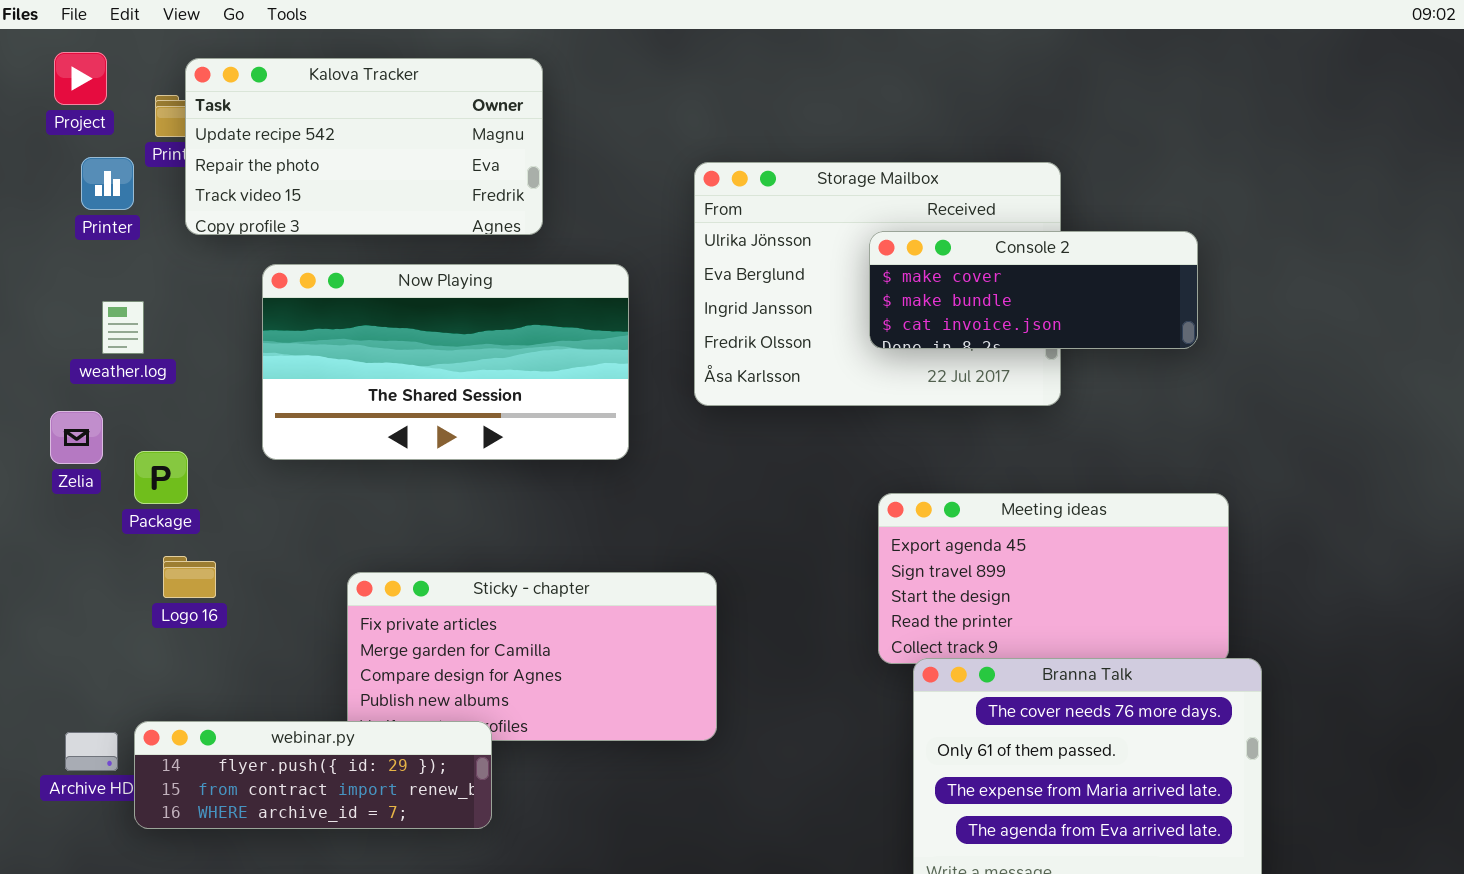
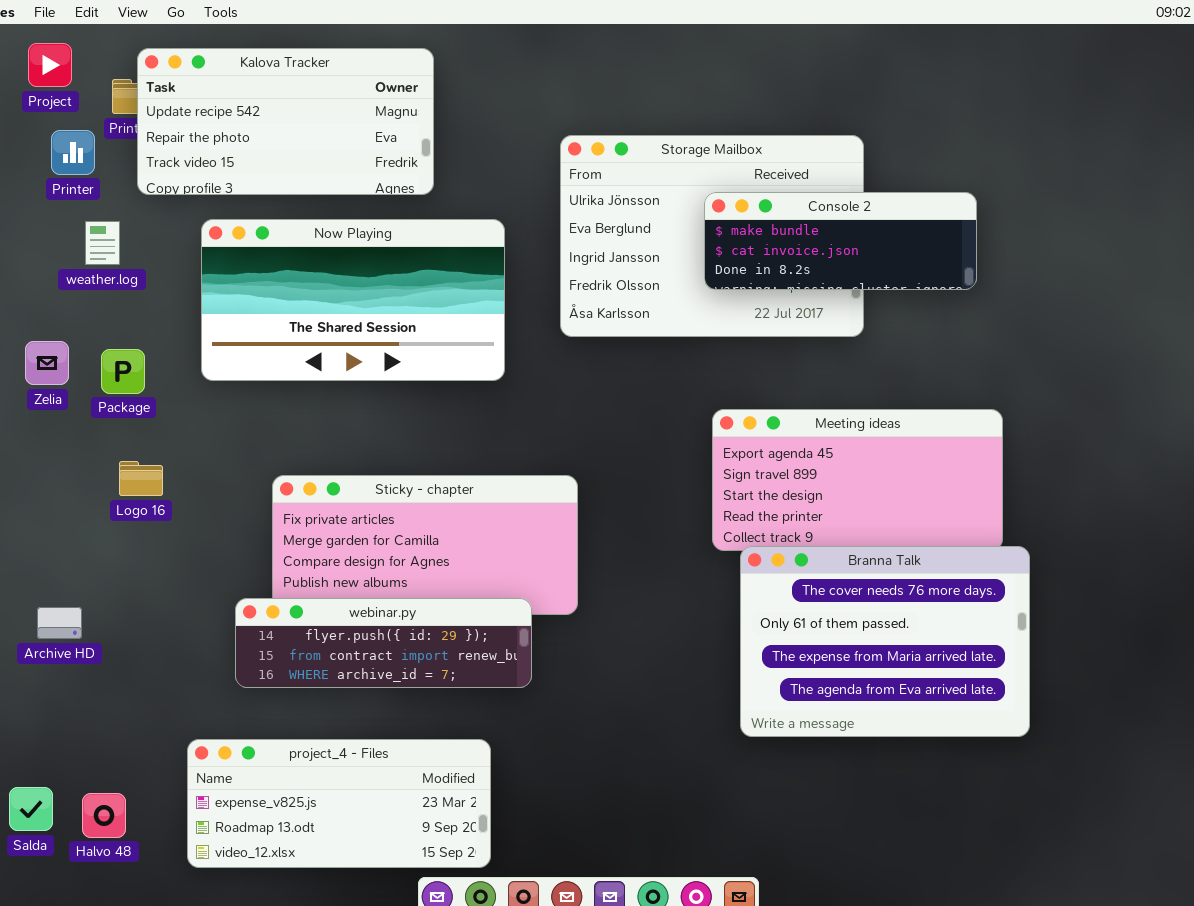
Console 2: [869,231,1198,349] -> [704,192,977,290], scrolled down 1 row
weather.log: [102,301,144,354] -> [85,221,120,265], moved
Package: [134,451,188,504] -> [101,349,145,394], moved
webinar.py: [134,721,492,829] -> [235,598,532,688], moved

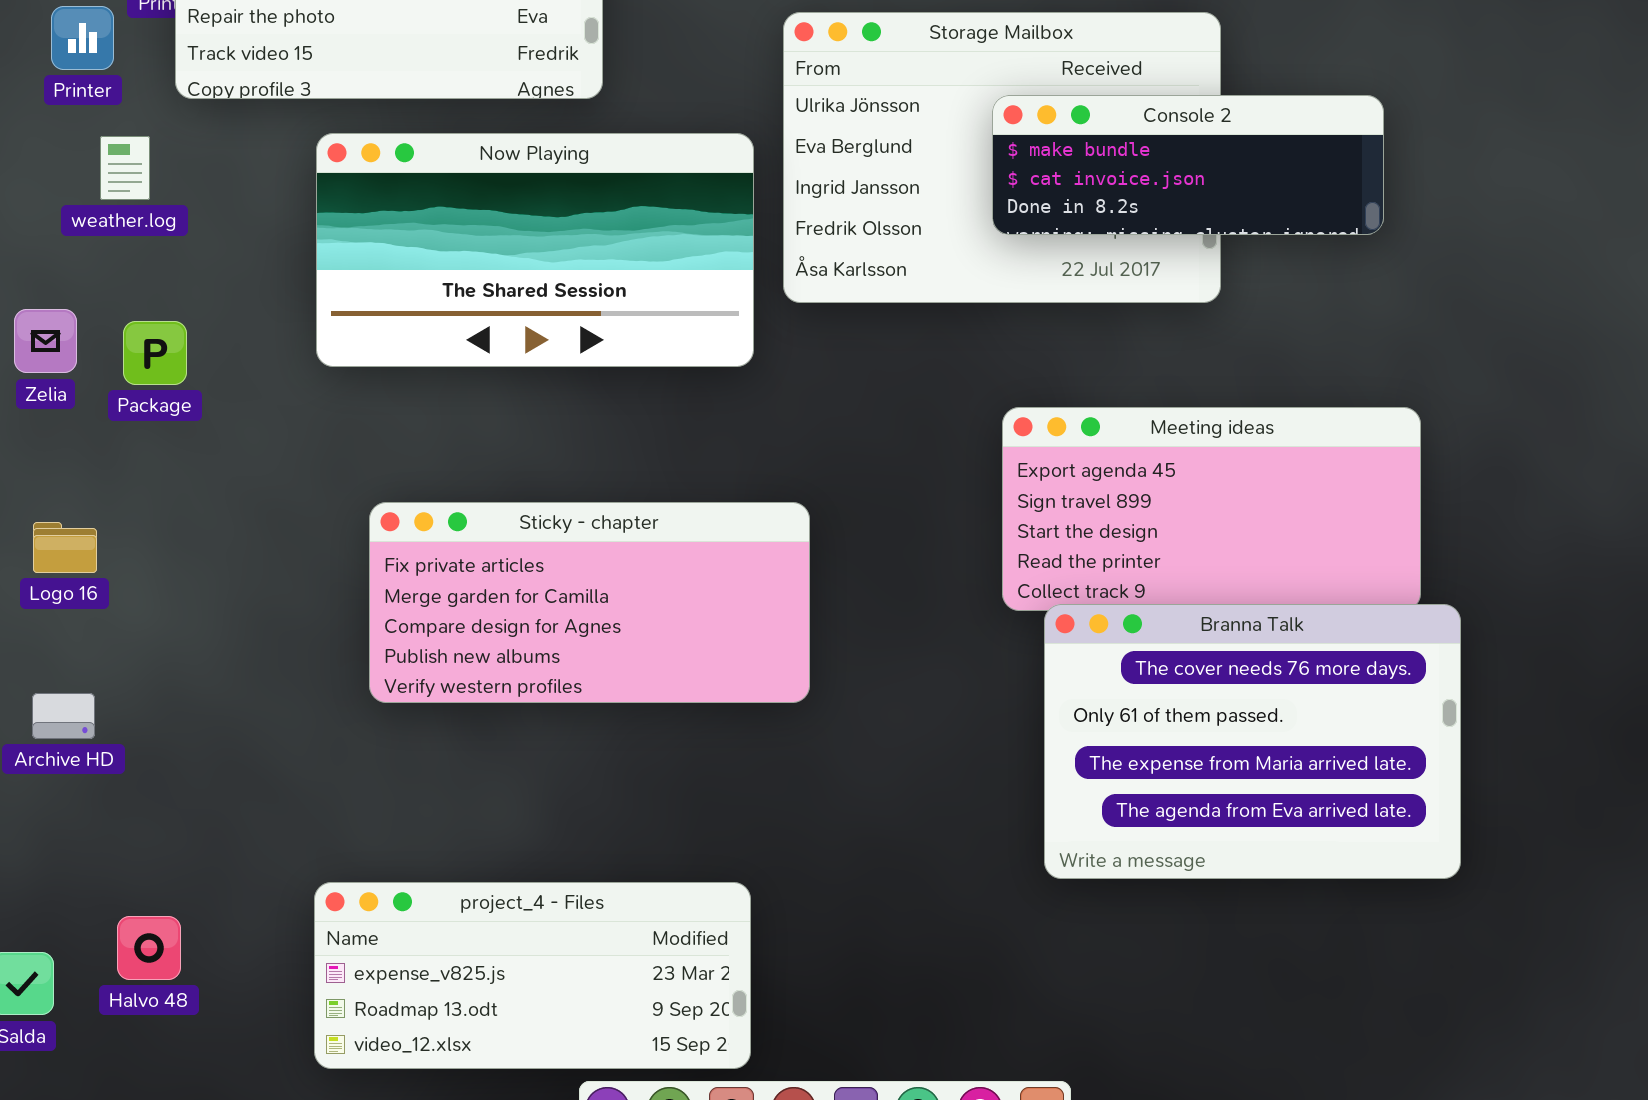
Now Playing: [201,219,505,381] -> [316,133,754,367], moved
Logo 16: [119,461,163,496] -> [33,522,97,573], moved
webinar.py: [235,598,532,688] -> none, closed
project_4 - Files: [187,739,491,868] -> [314,882,751,1069], moved
Halvo 48: [82,793,126,838] -> [117,916,181,980], moved

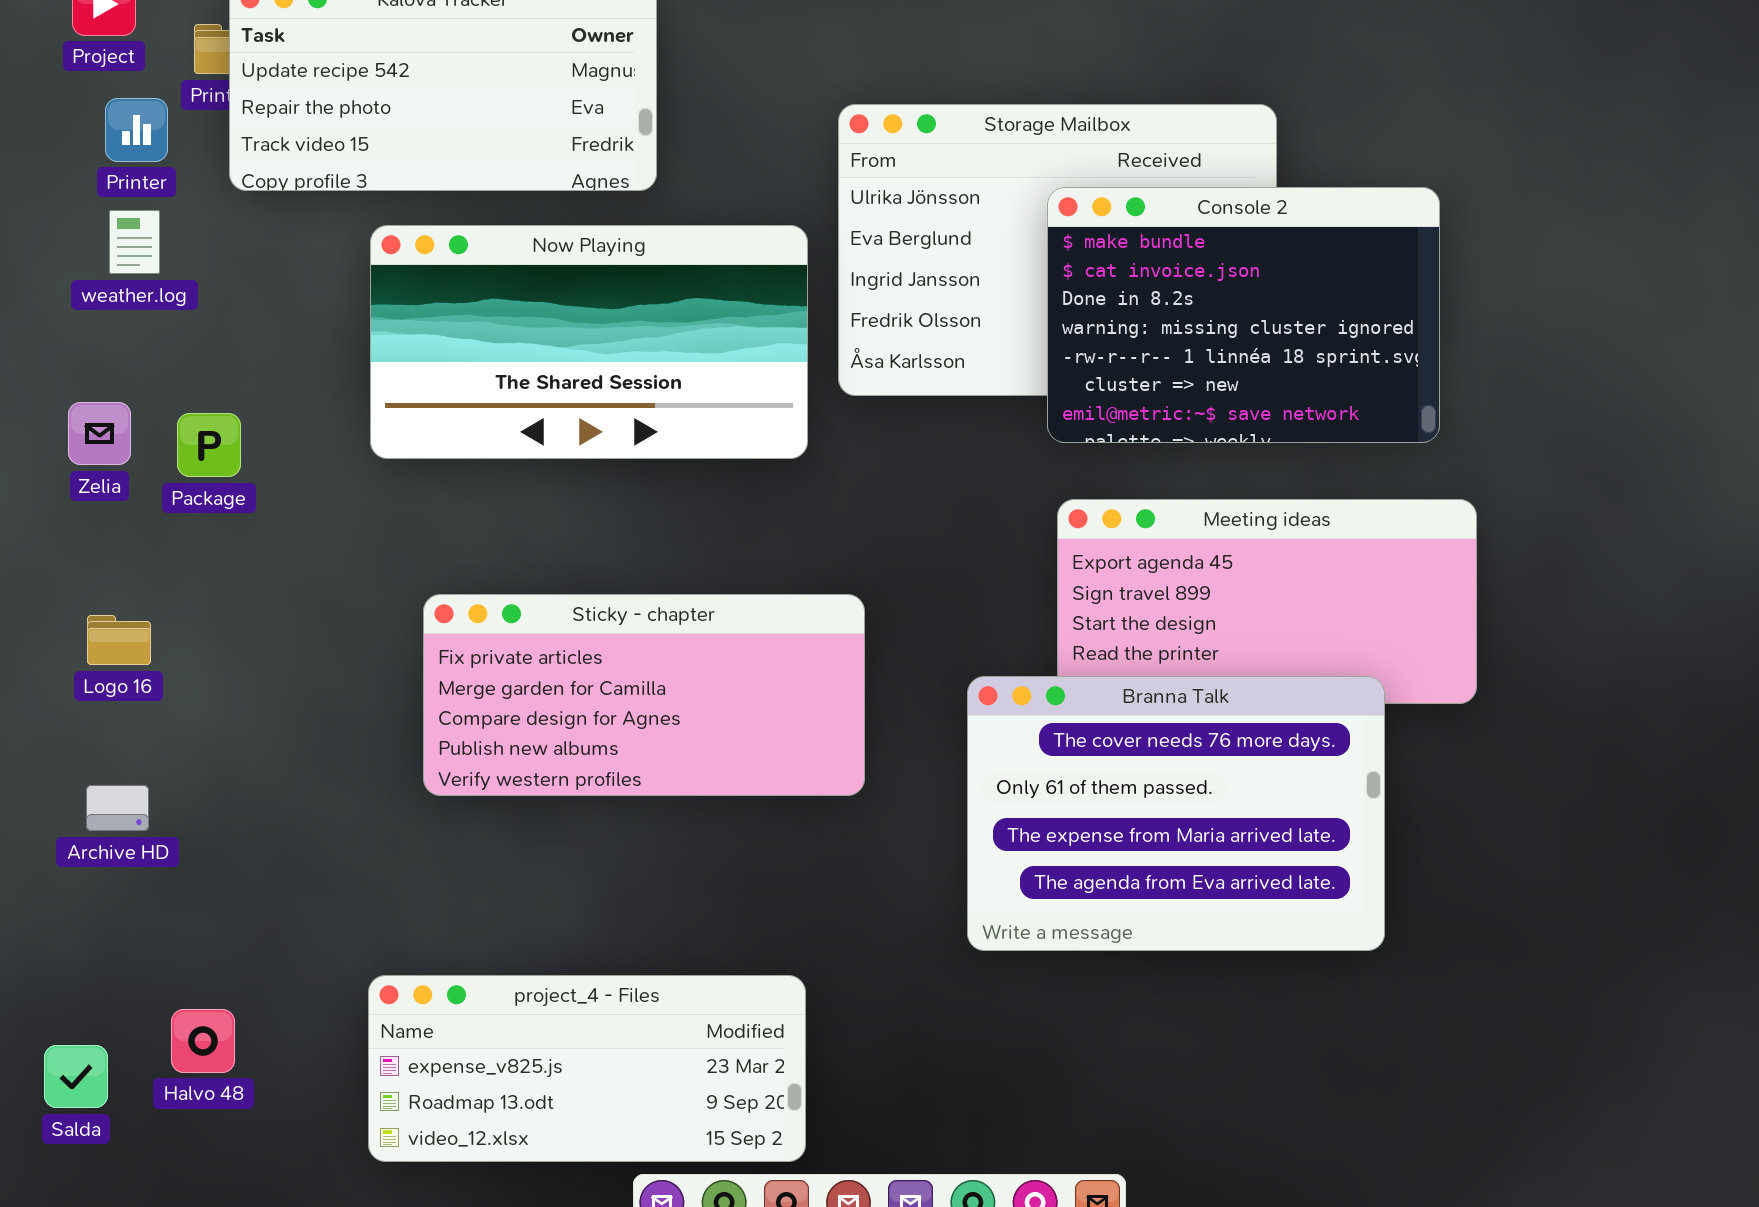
Console 2: [992,95,1384,235] -> [1047,187,1440,443], resized
weather.log: [100,136,150,200] -> [109,210,160,274], moved
Branna Talk: [1044,604,1461,879] -> [967,676,1385,951], moved

